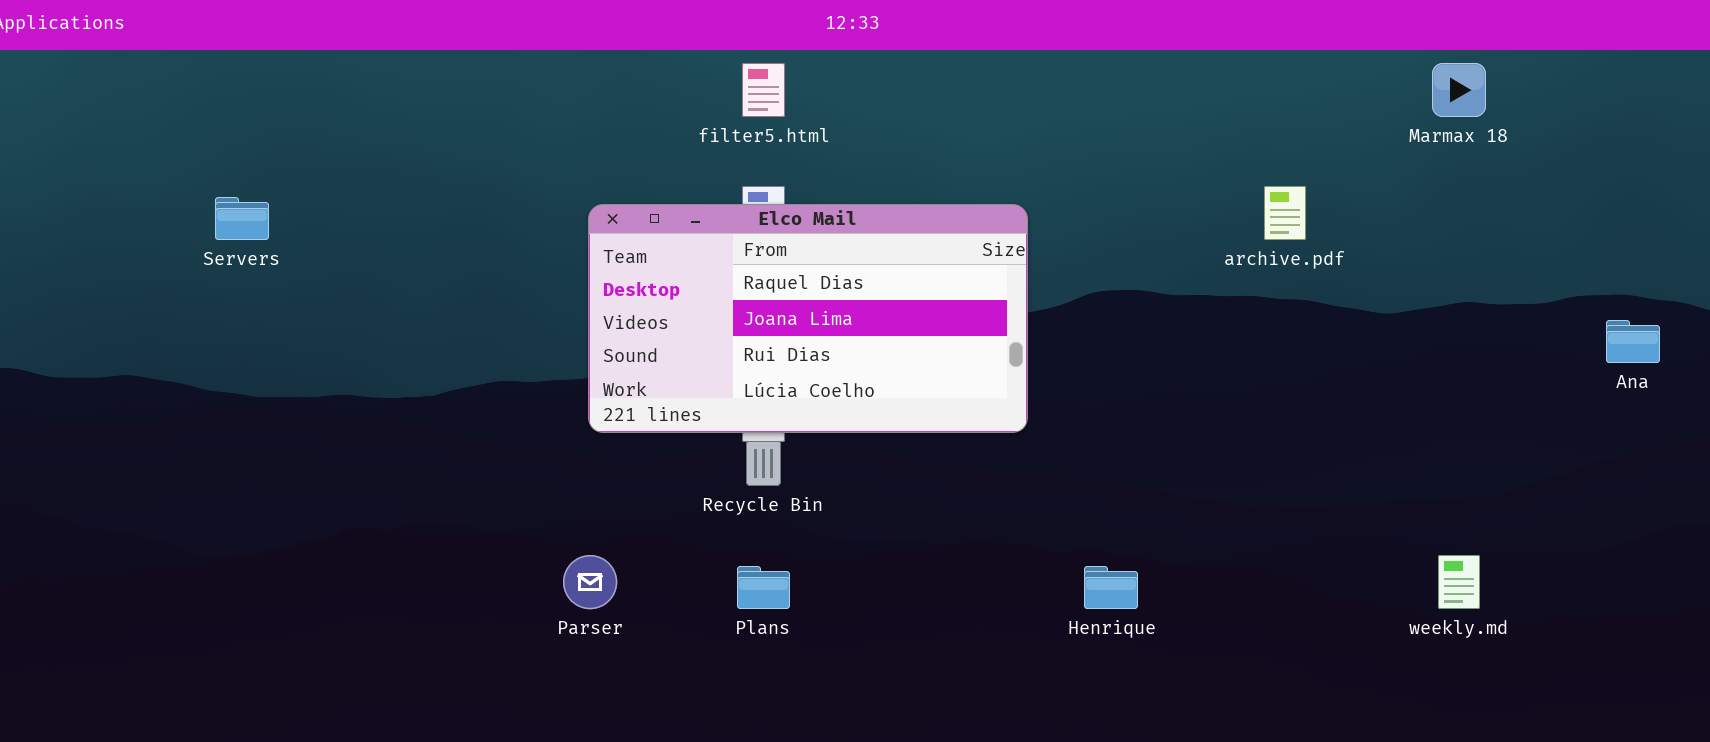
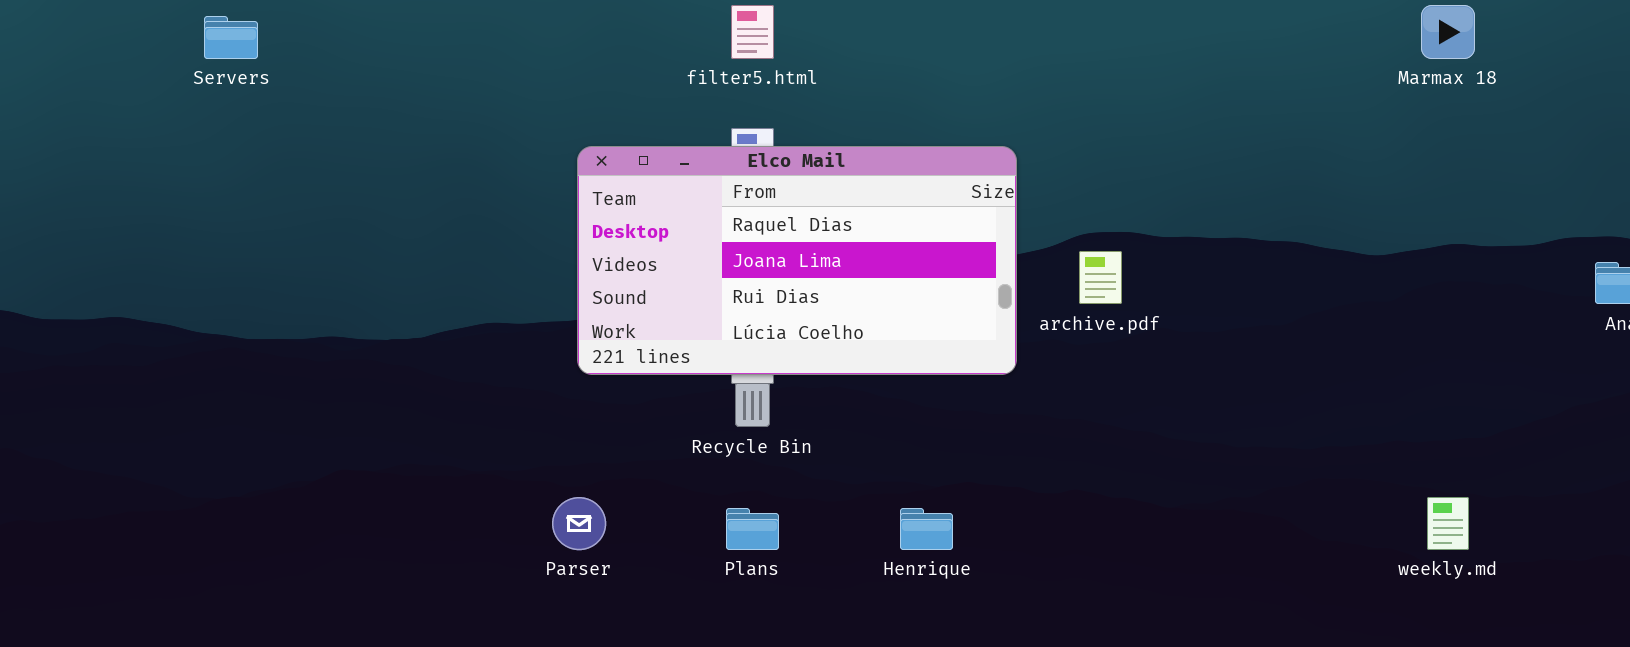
archive.pdf: [1264,186,1306,240] -> [1079,251,1122,304], moved
Servers: [215,197,269,240] -> [204,16,258,59], moved
Henrique: [1084,566,1138,609] -> [900,508,953,550], moved

